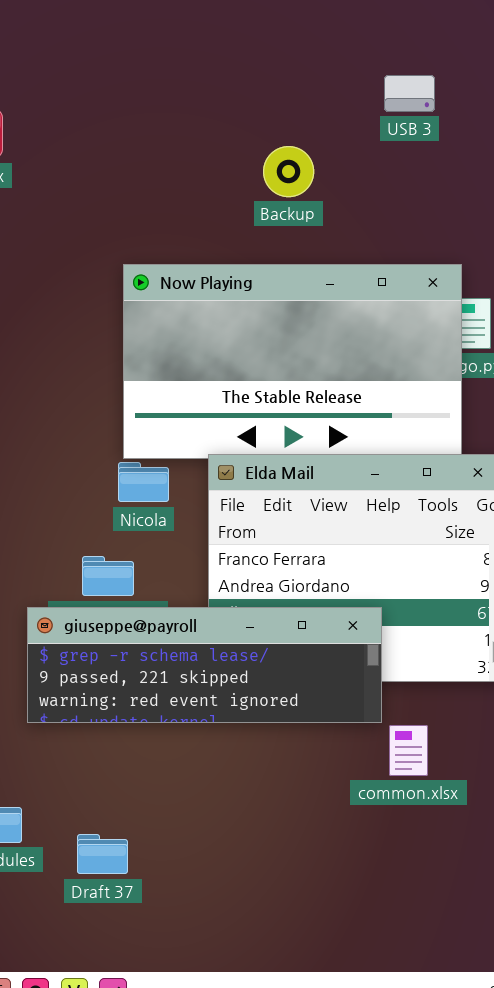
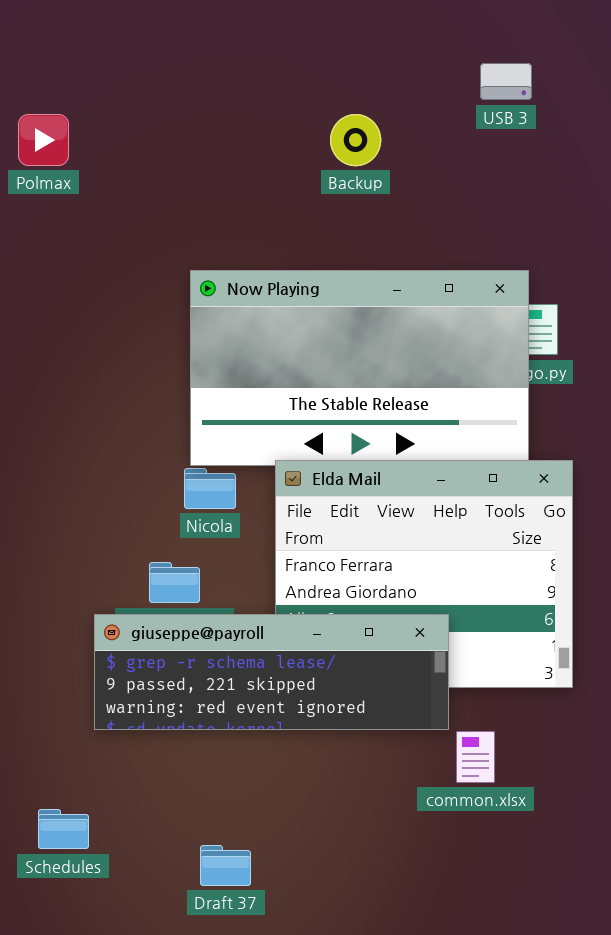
USB 3: [384,75,435,112] -> [480,63,532,100], moved
Backup: [263,146,314,197] -> [330,114,381,166], moved
Draft 37: [77,834,128,874] -> [200,845,251,886], moved

